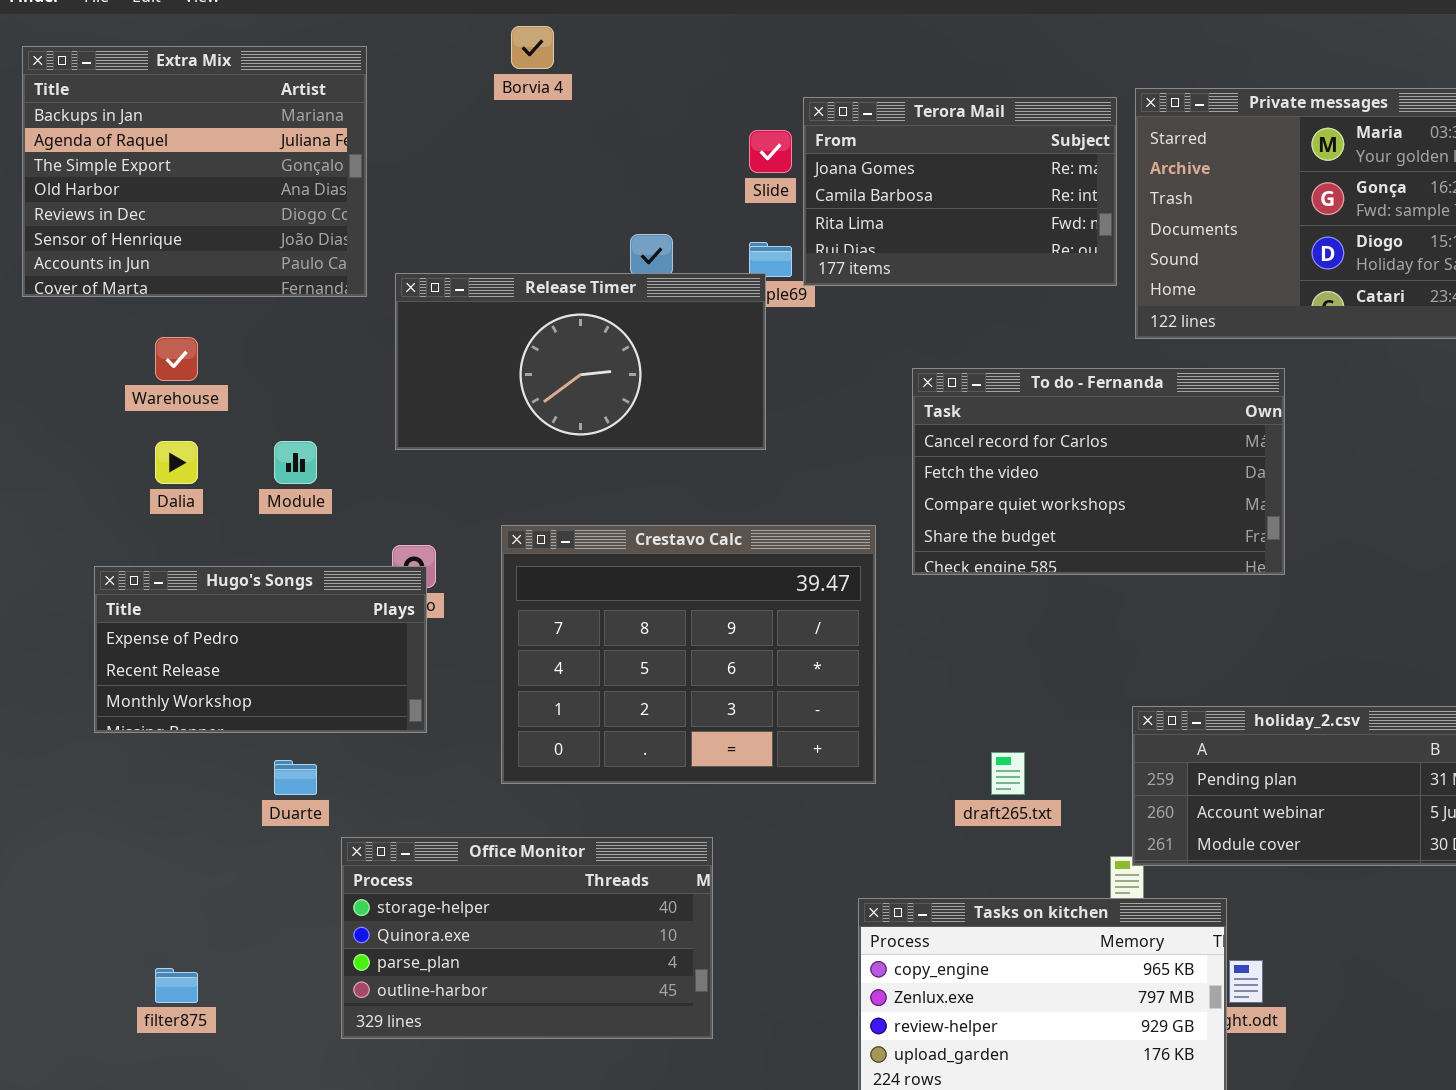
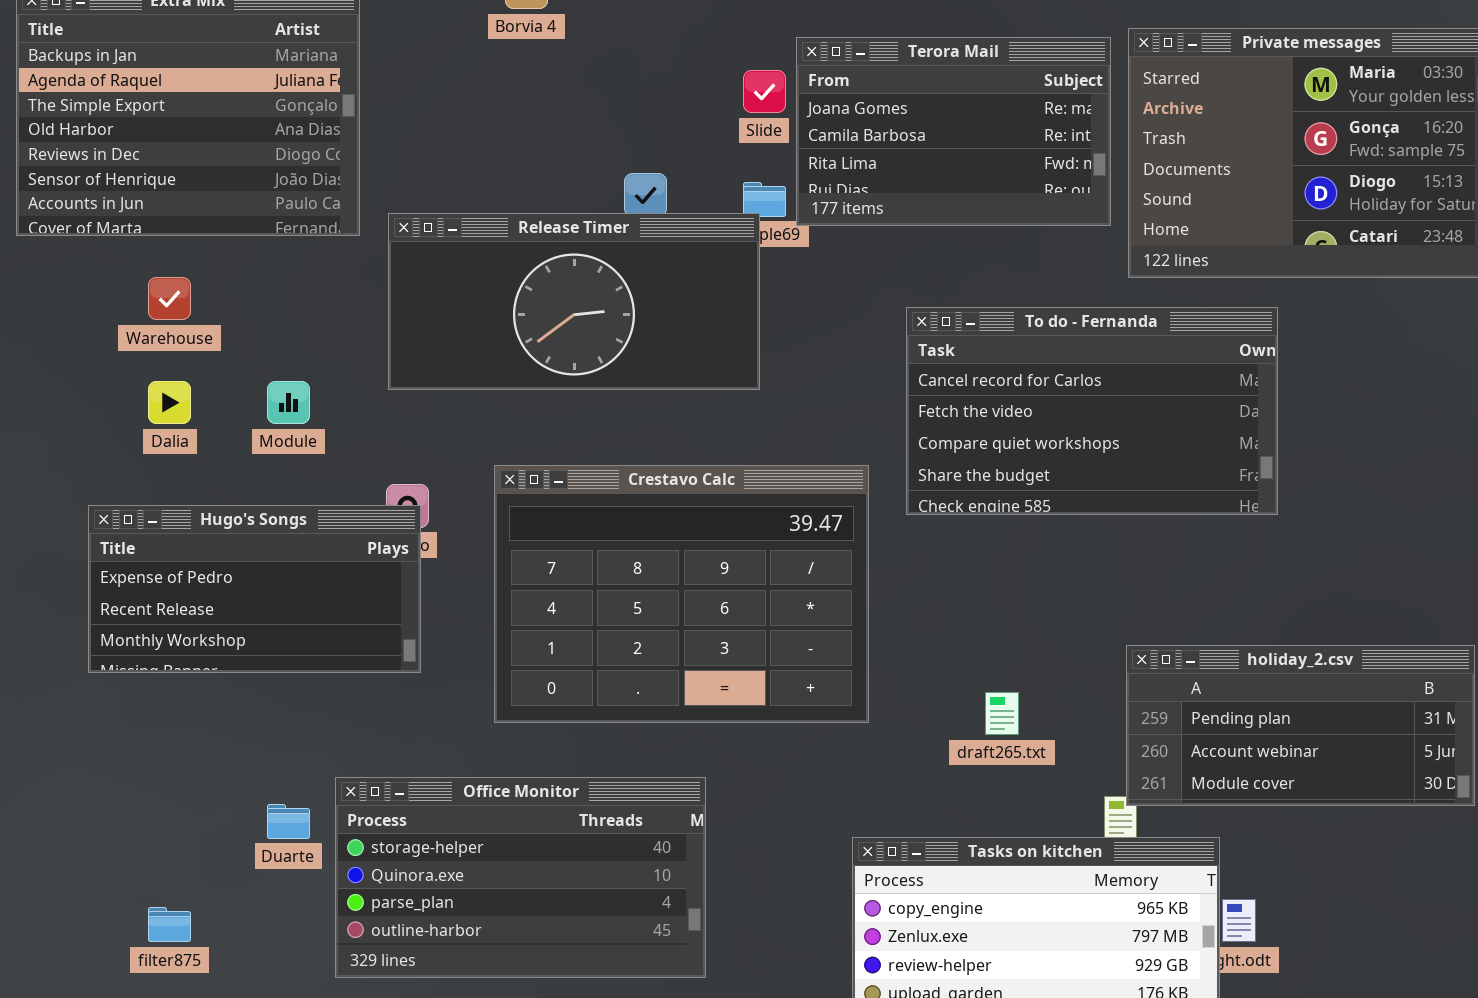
Duarte: [274,760,317,795] -> [267,804,310,839], moved

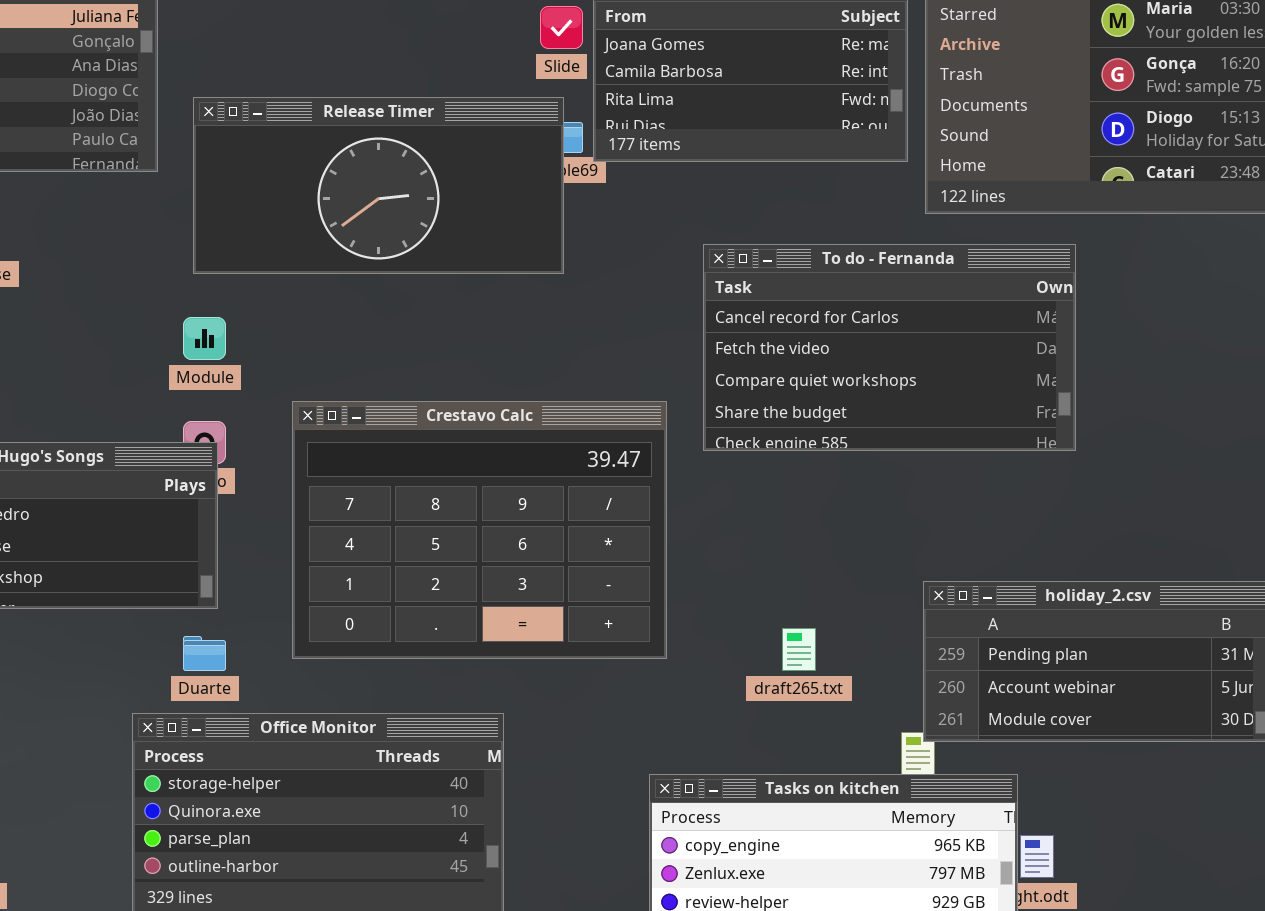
Release Timer: [388,213,760,390] -> [193,97,564,274], moved
Module: [267,381,310,424] -> [183,317,226,360], moved
Duarte: [267,804,310,839] -> [183,636,226,671], moved

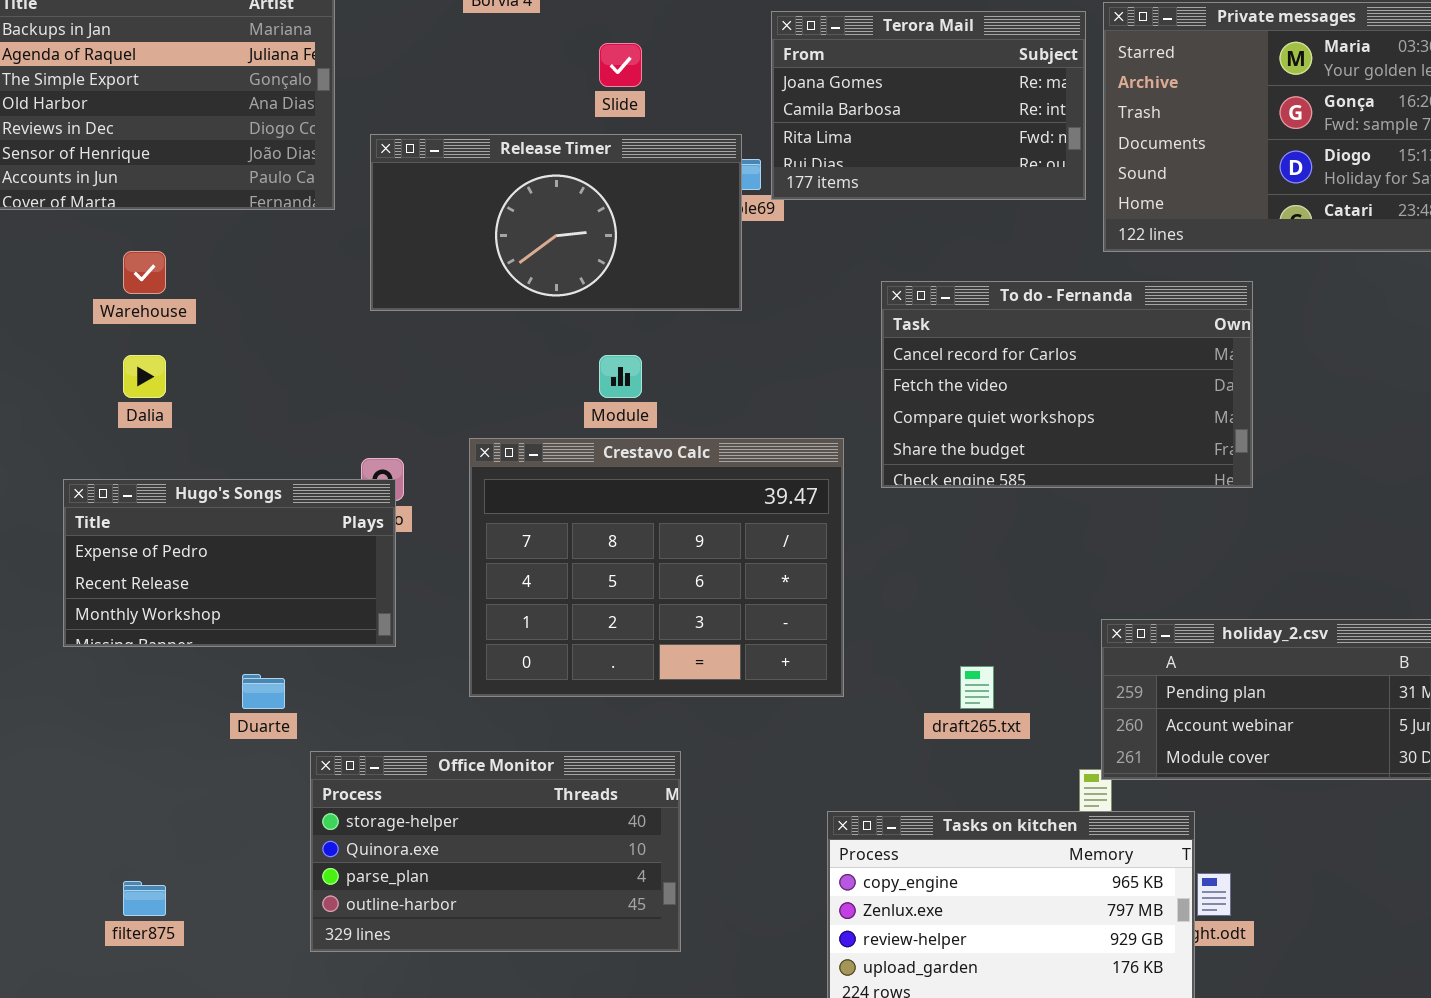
Slide: [540,6,583,49] -> [599,43,642,87], moved
Module: [183,317,226,360] -> [599,355,642,398], moved
Duarte: [183,636,226,671] -> [242,674,285,709], moved

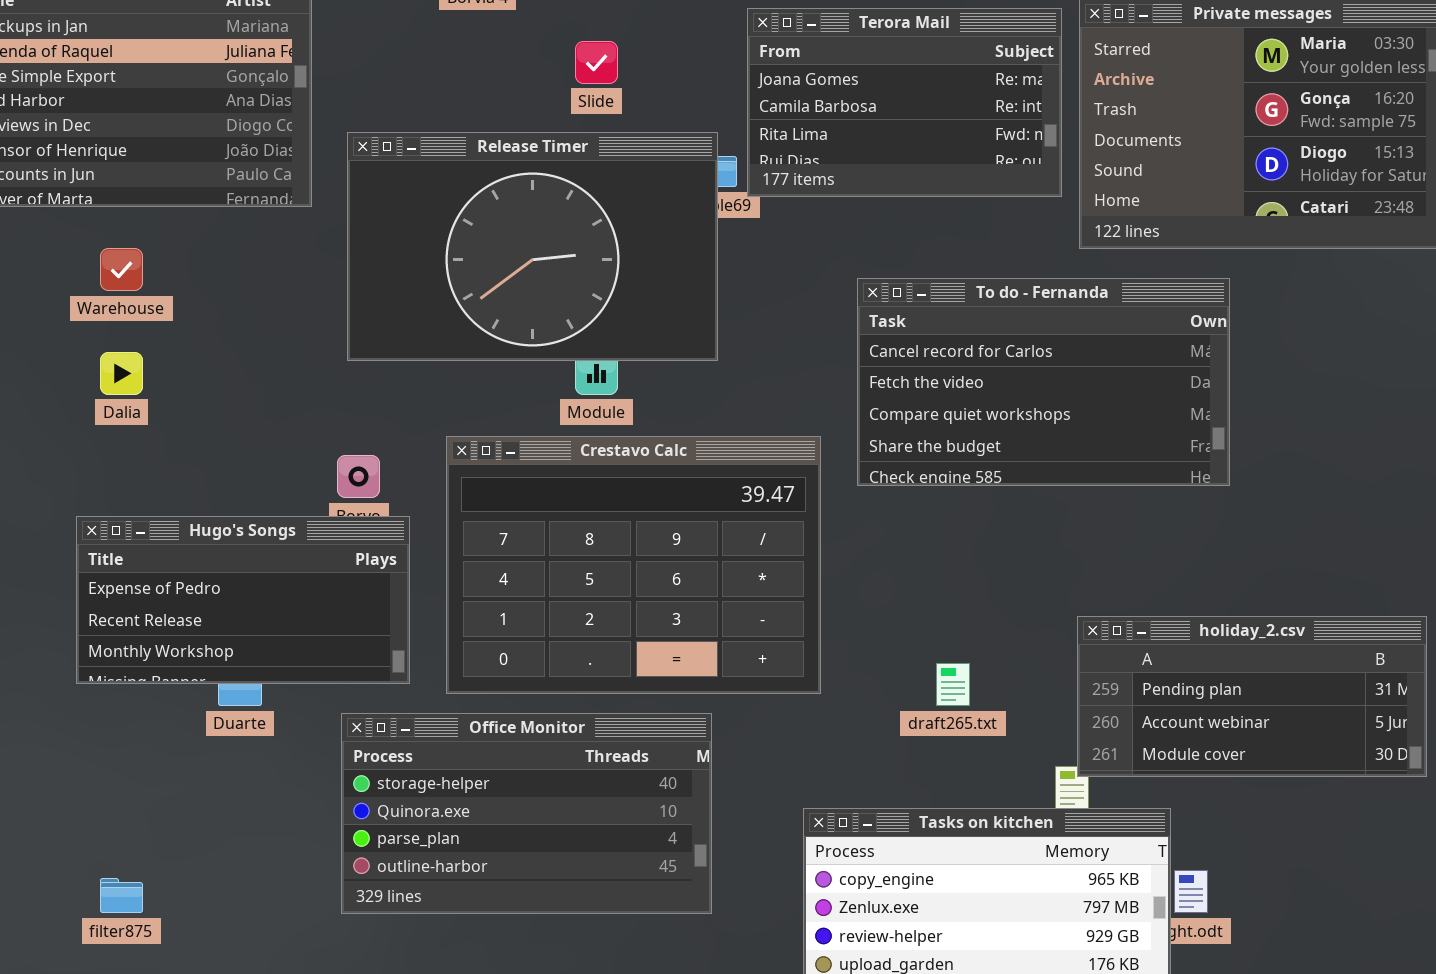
Release Timer: [370,134,742,311] -> [347,132,718,361], resized
Hugo's Songs: [63,479,396,647] -> [76,516,410,684], moved
Office Monitor: [310,751,681,952] -> [341,713,712,914], moved

